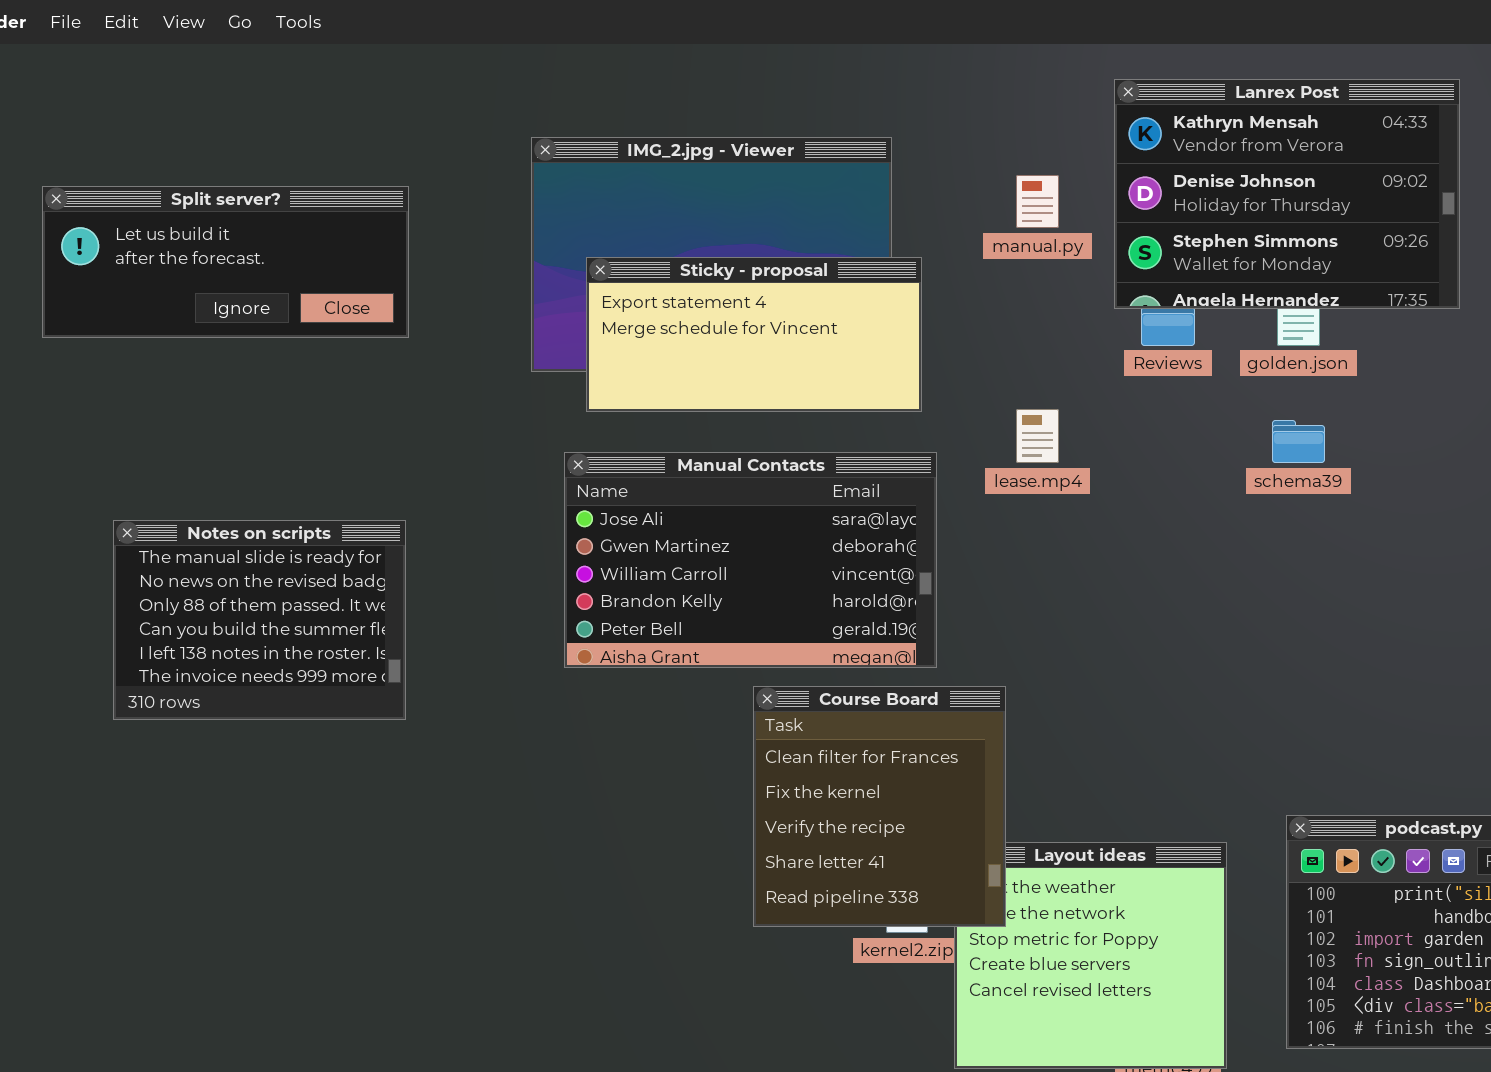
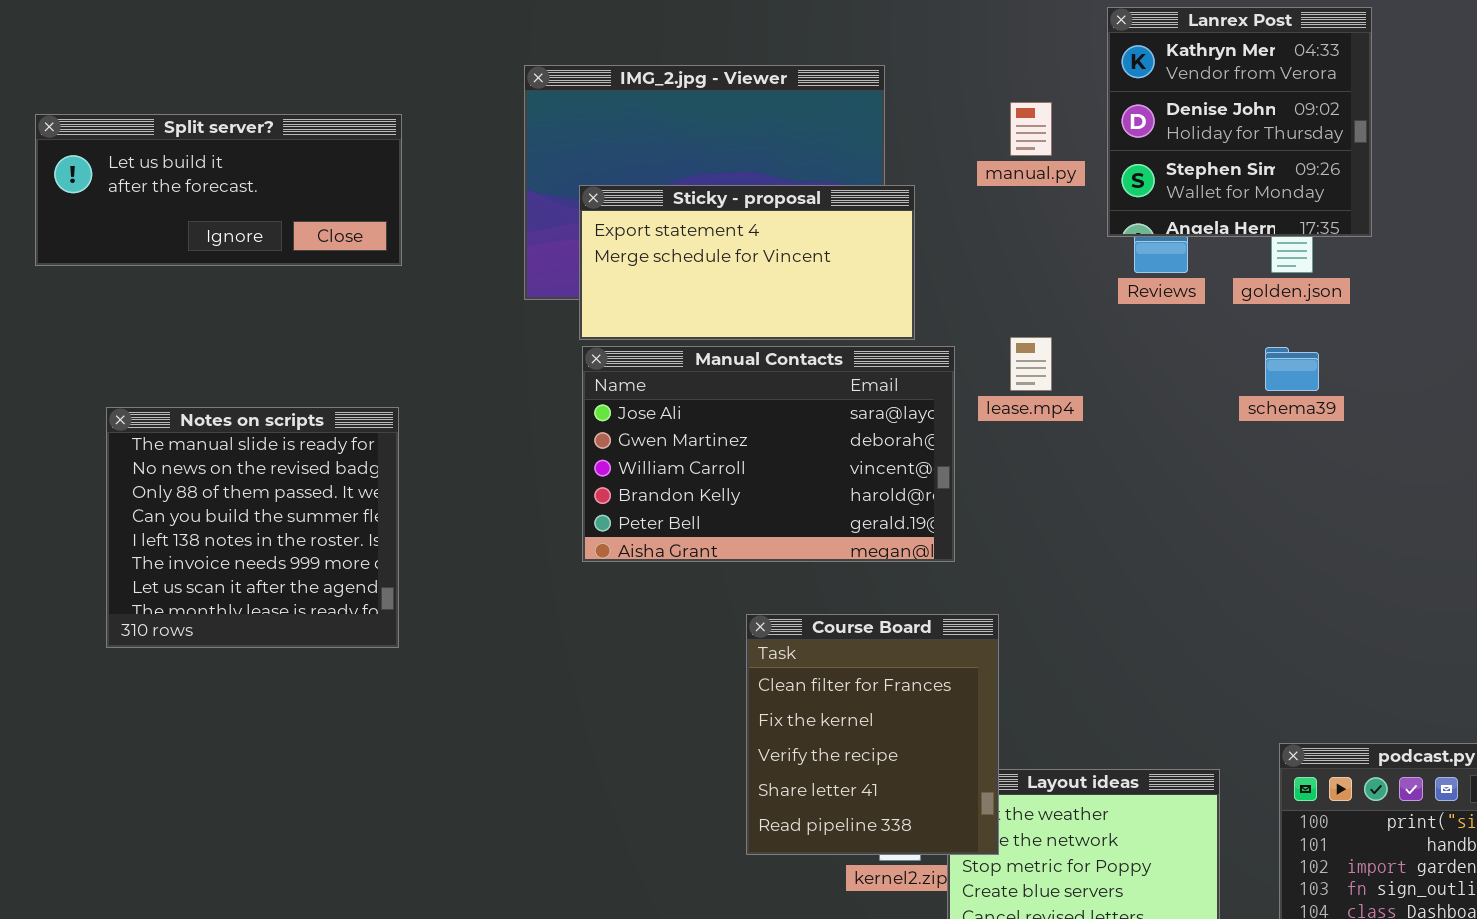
Lanrex Post: [1114,79,1460,309] -> [1107,7,1372,237], resized
Manual Contacts: [564,452,937,668] -> [582,346,955,562], moved
Notes on scripts: [113,520,406,720] -> [106,407,399,648], resized

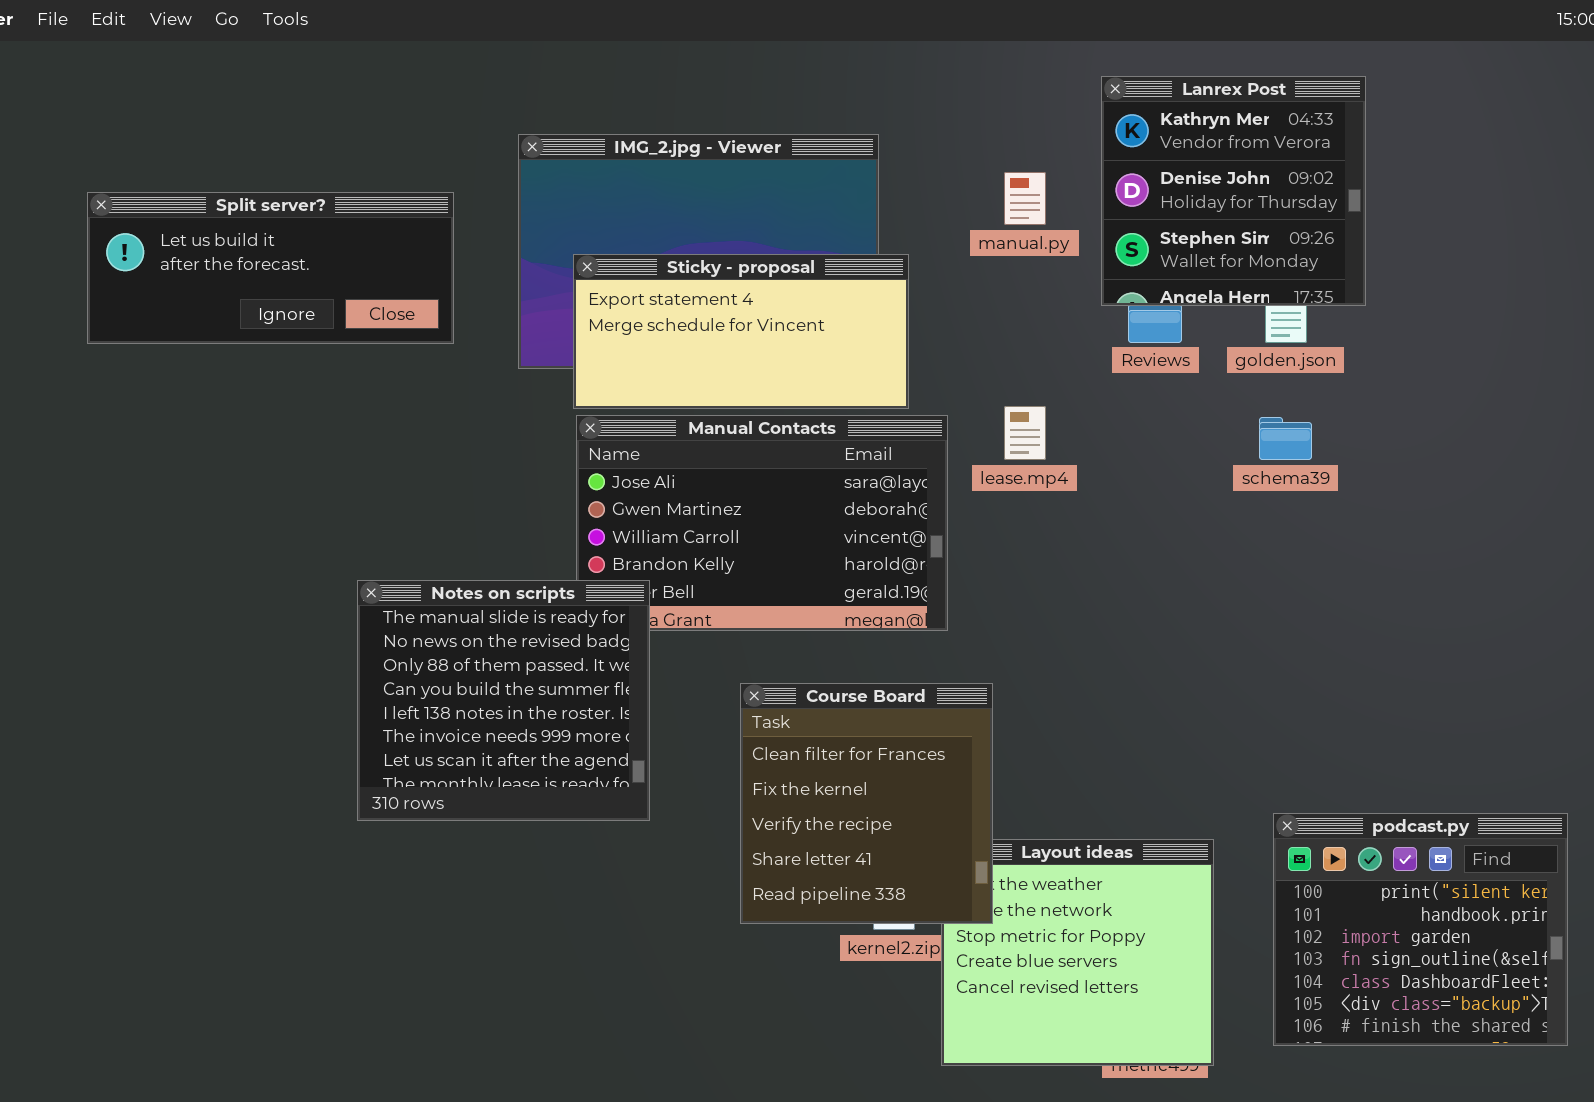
Split server?: [35,114,402,266] -> [87,192,454,344], moved
Notes on scripts: [106,407,399,648] -> [357,580,650,821], moved

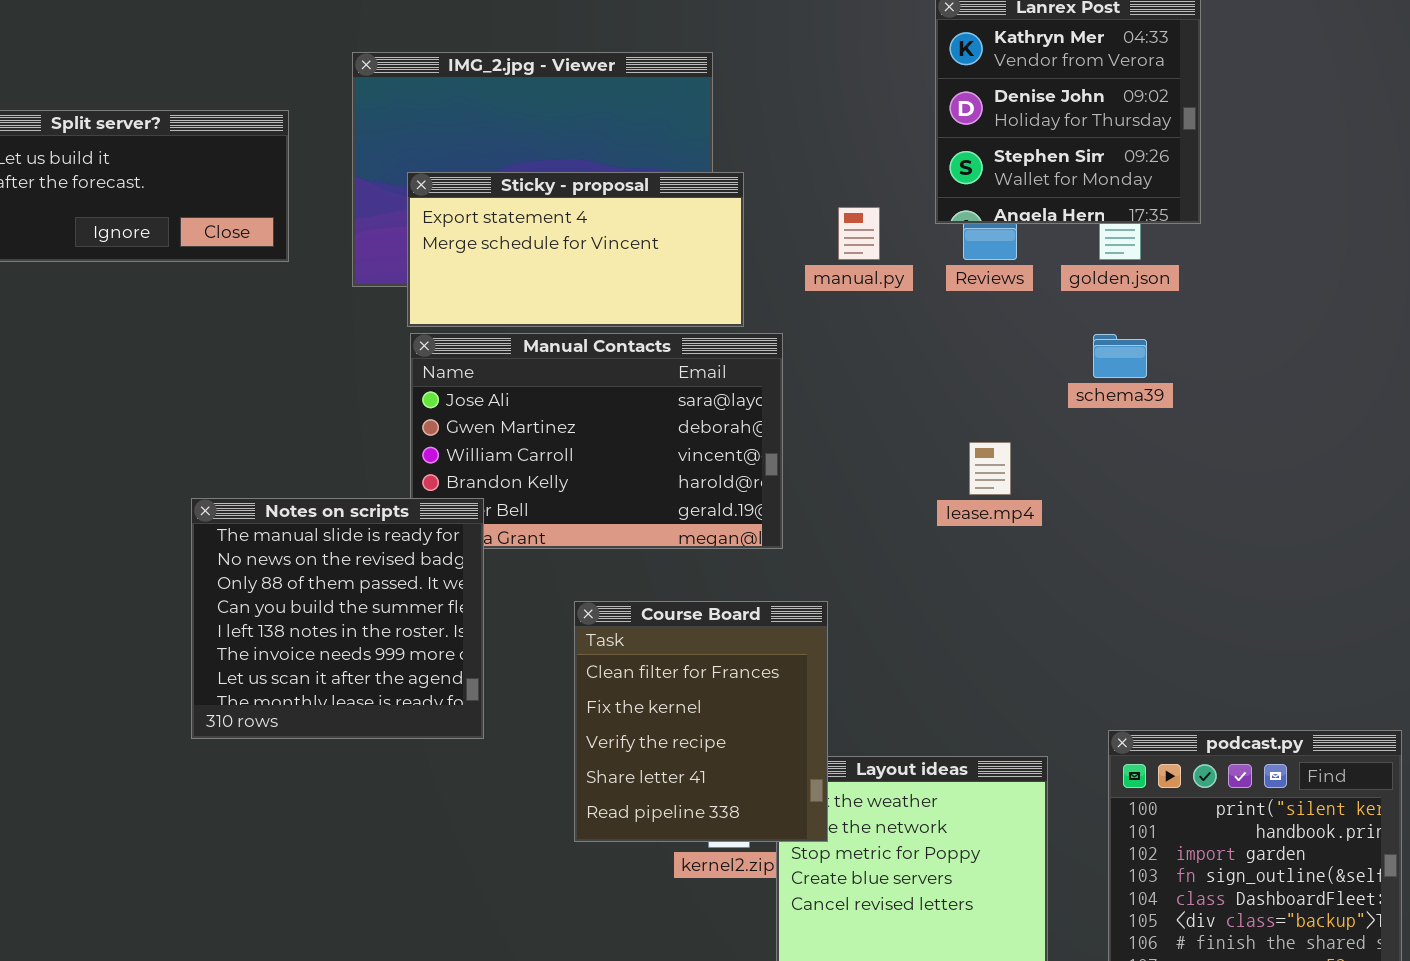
manual.py: [1004,172,1046,225] -> [838,207,880,260], moved
lease.mp4: [1004,406,1046,460] -> [969,442,1011,495], moved

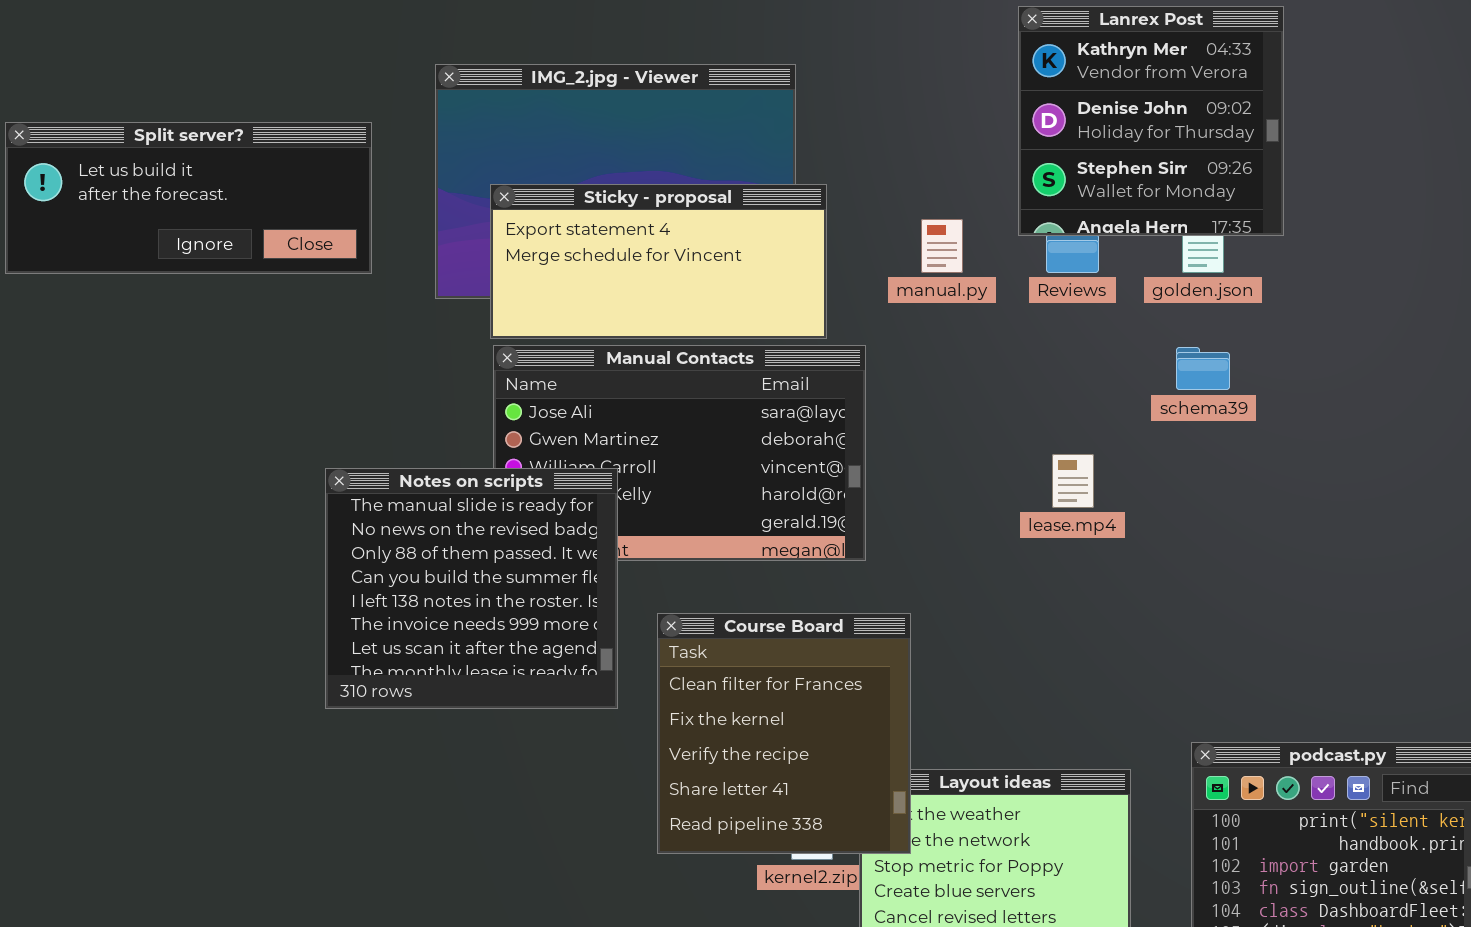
Notes on scripts: [191,498,484,739] -> [325,468,618,709], moved

